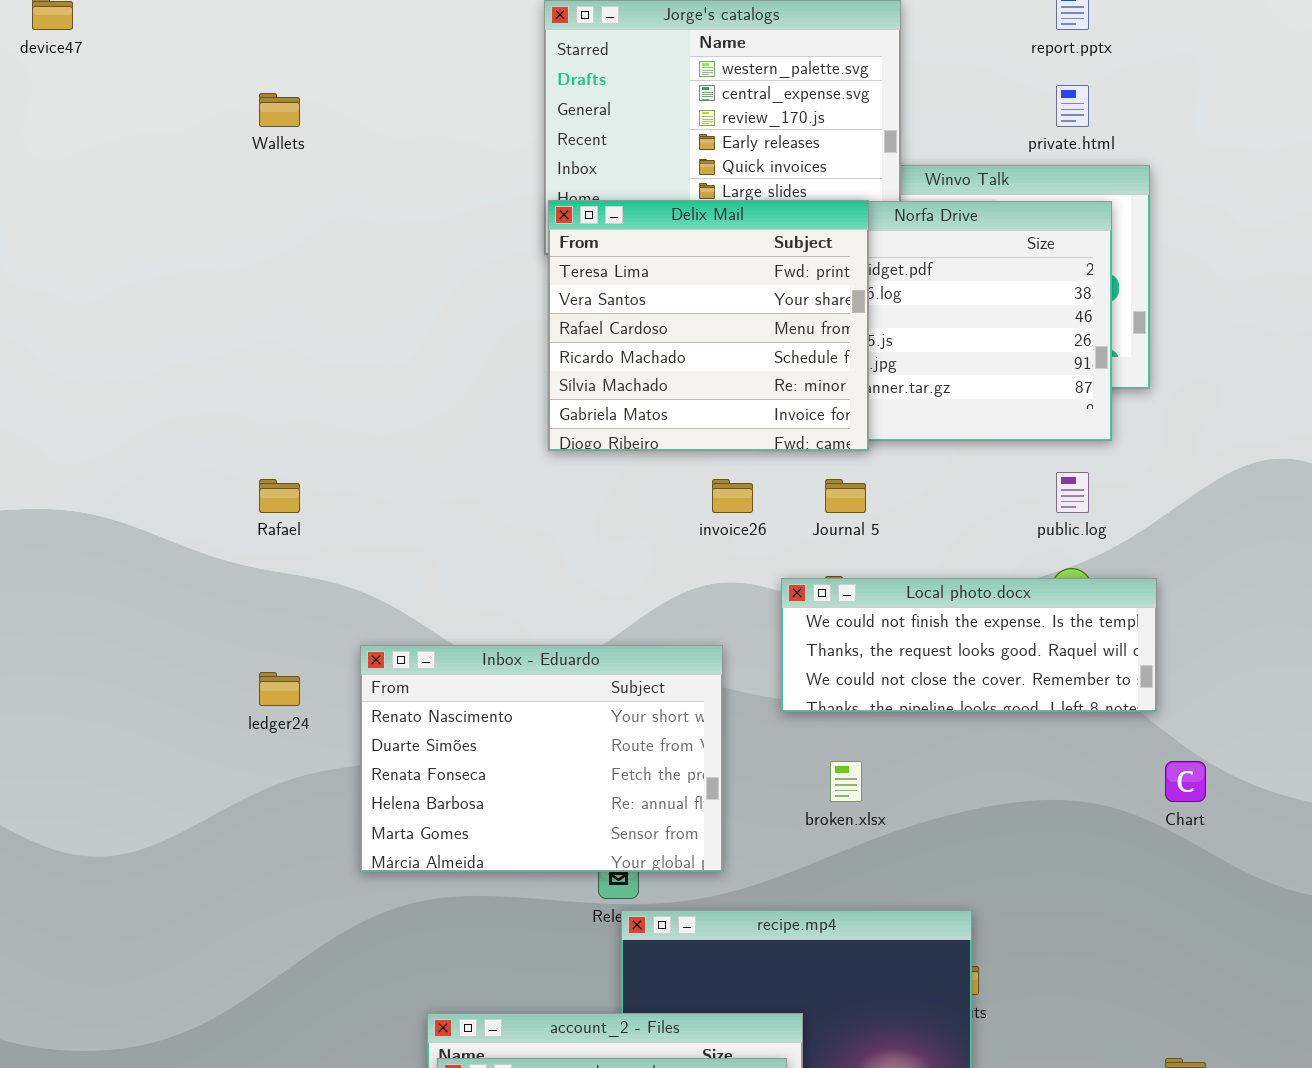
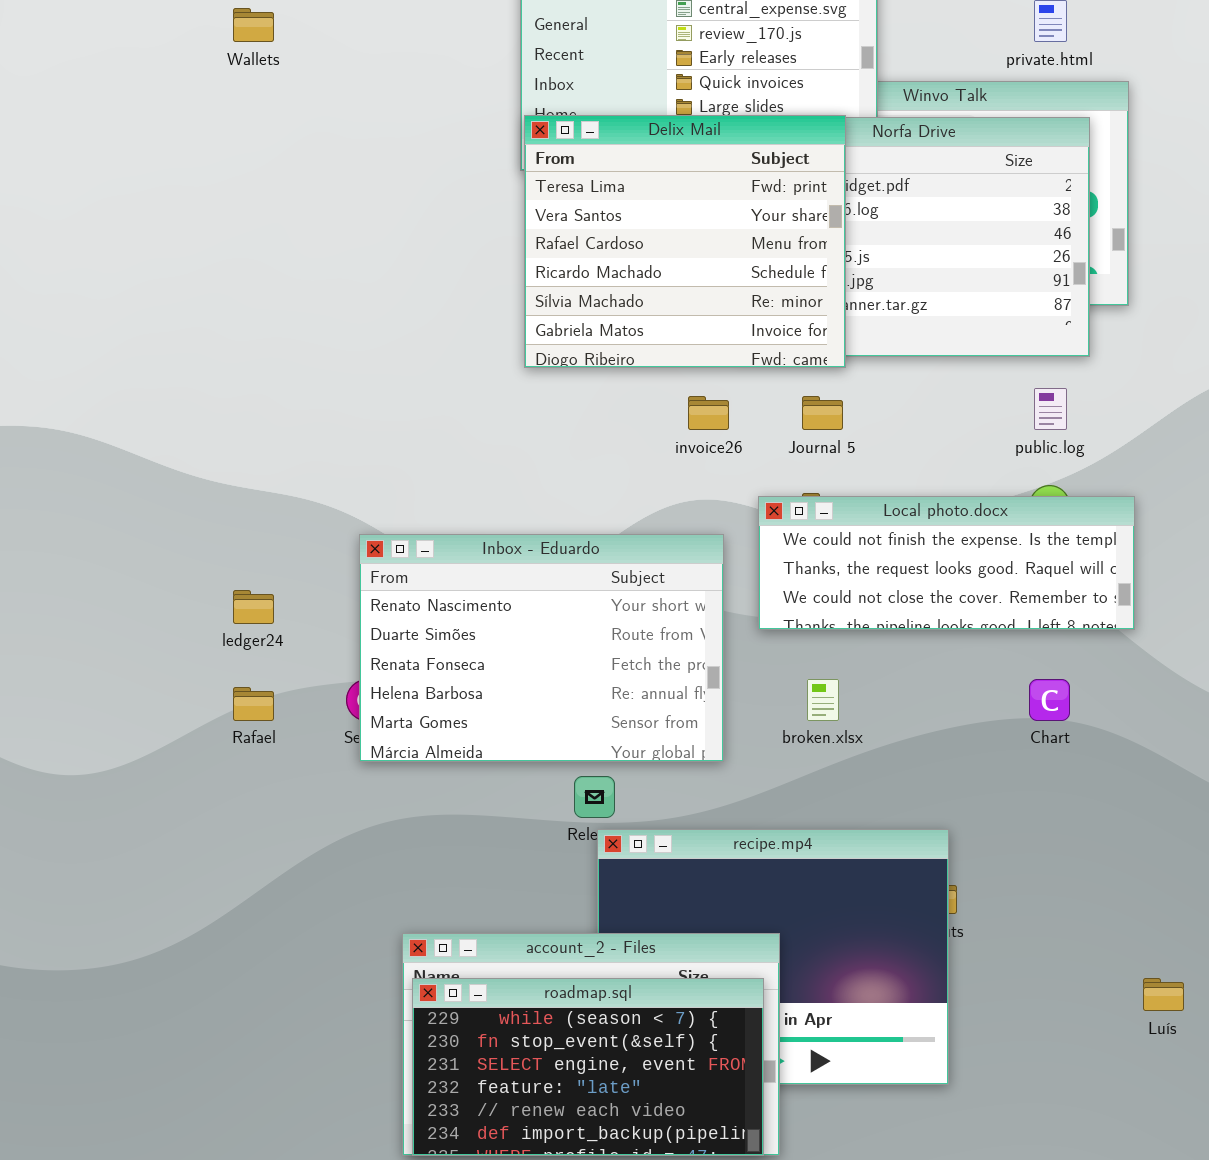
Rafael: [259,479,300,513] -> [233,687,274,721], moved
Inbox - Eduardo: [360,645,723,872] -> [359,534,724,762], moved
Chart: [1165,761,1206,802] -> [1029,679,1070,721], moved

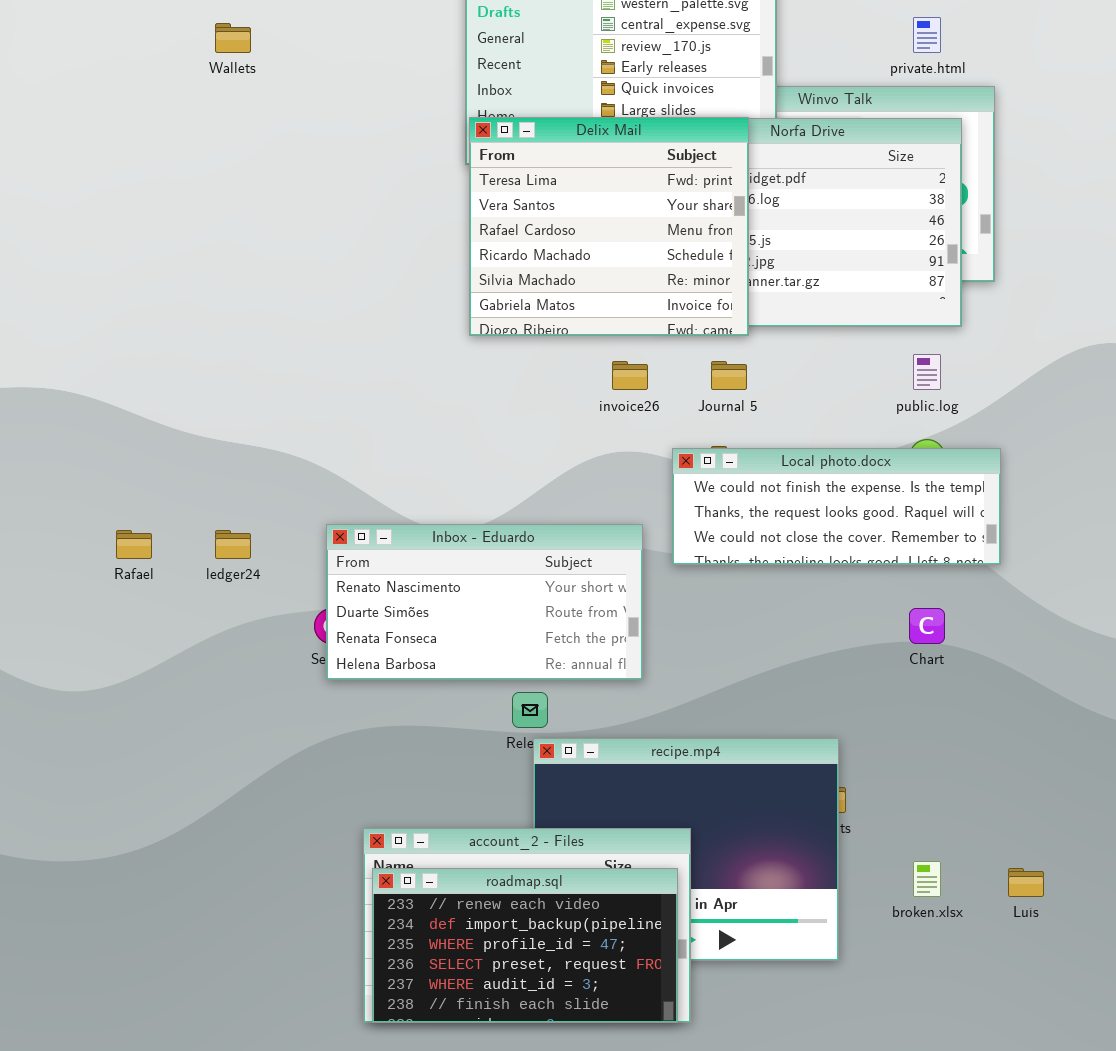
Inbox - Eduardo: [359,534,724,762] -> [326,524,643,680], resized
broken.xlsx: [807,679,839,721] -> [913,861,941,897], moved
Rafael: [233,687,274,721] -> [116,530,152,559], moved
roadmap.sql: [412,978,764,1156] -> [372,868,678,1023], scrolled down 4 rows

